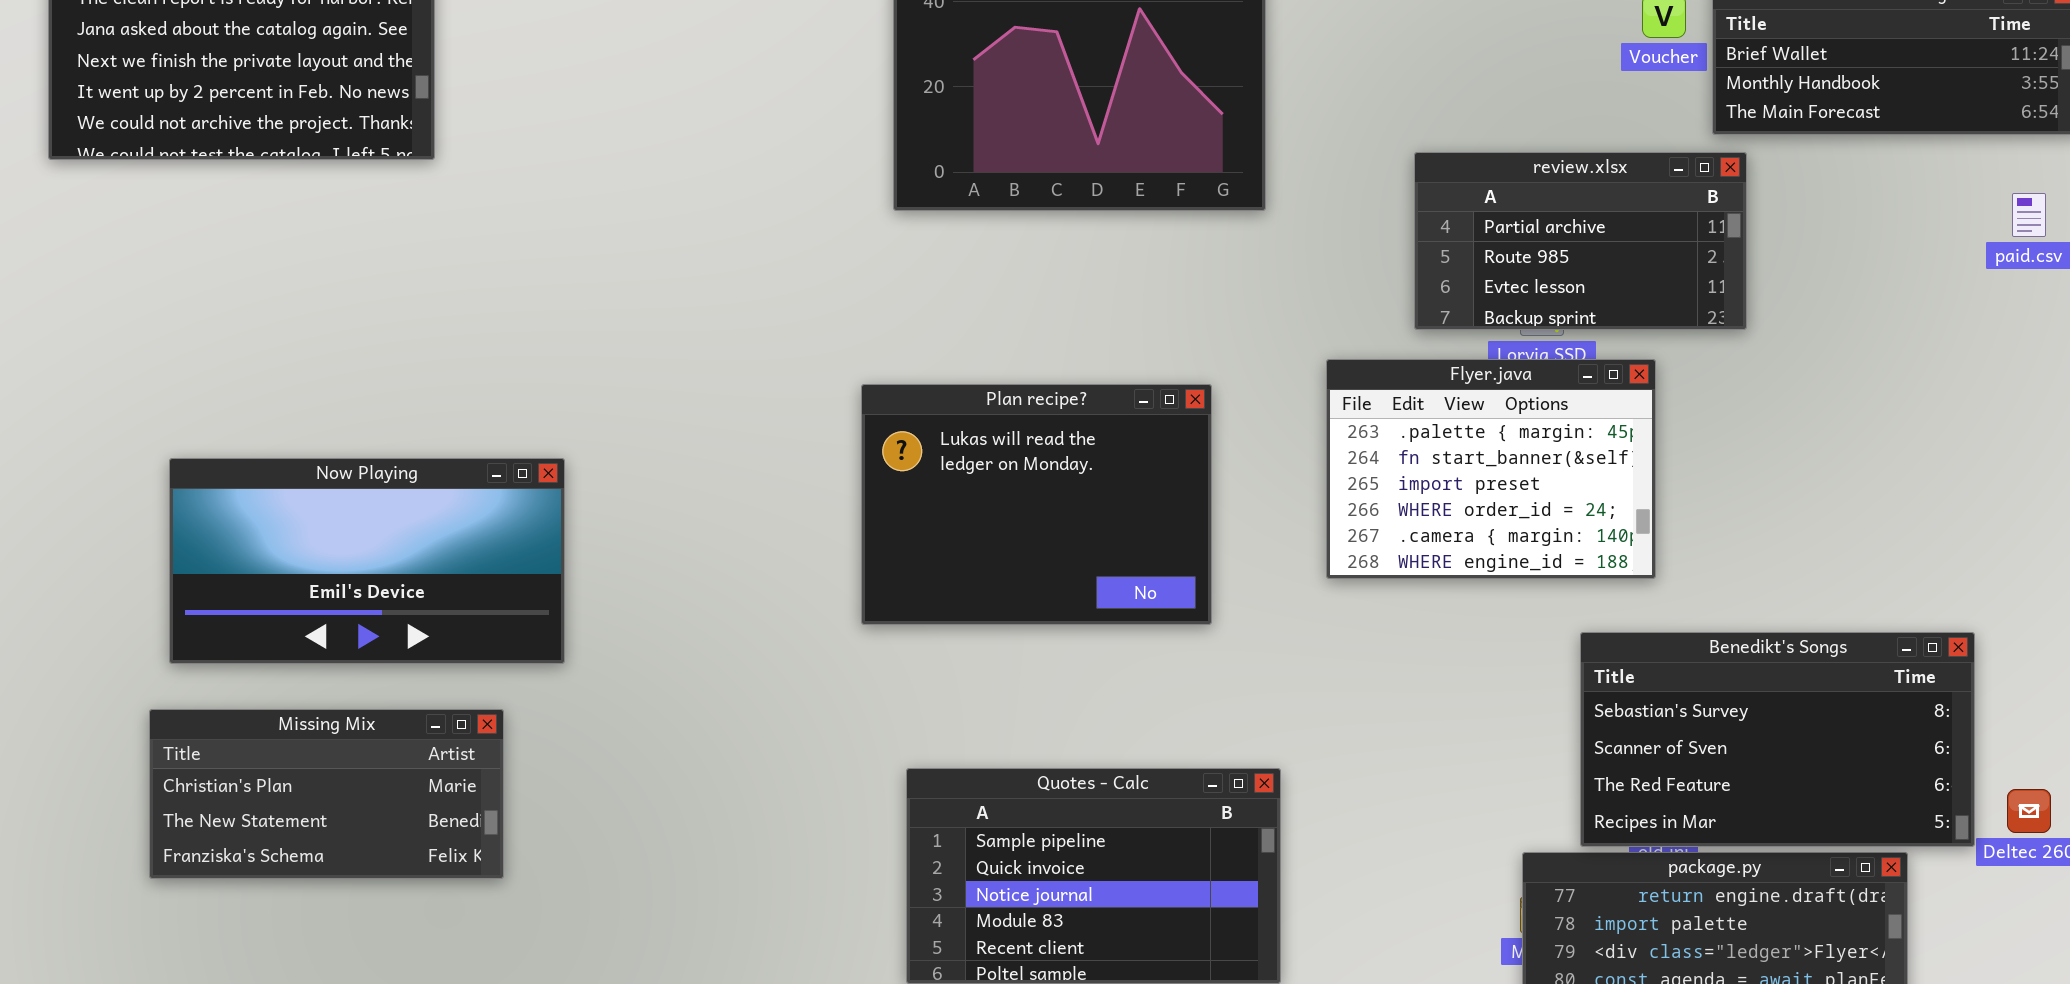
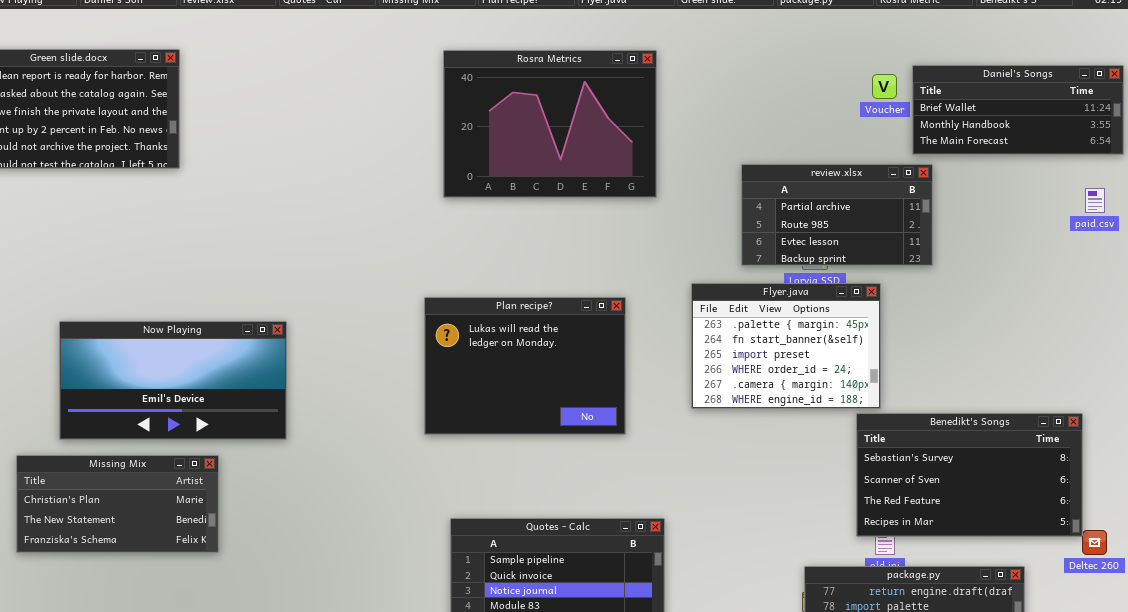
Now Playing: [169,458,565,664] -> [59,321,287,440], moved
Benedikt's Songs: [1580,632,1975,847] -> [856,413,1083,537], moved
Missing Mix: [149,709,504,879] -> [16,455,219,553], moved

